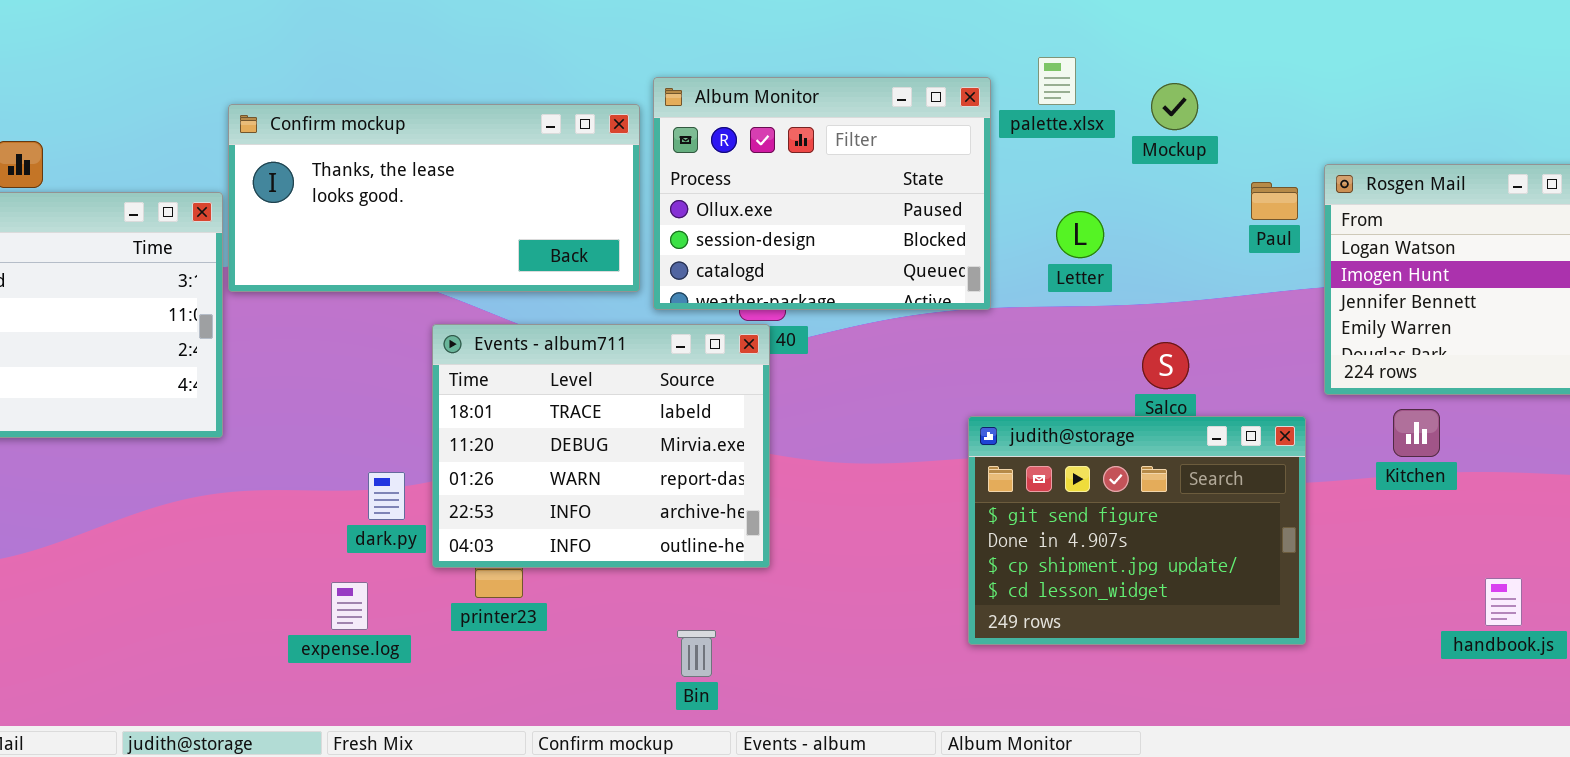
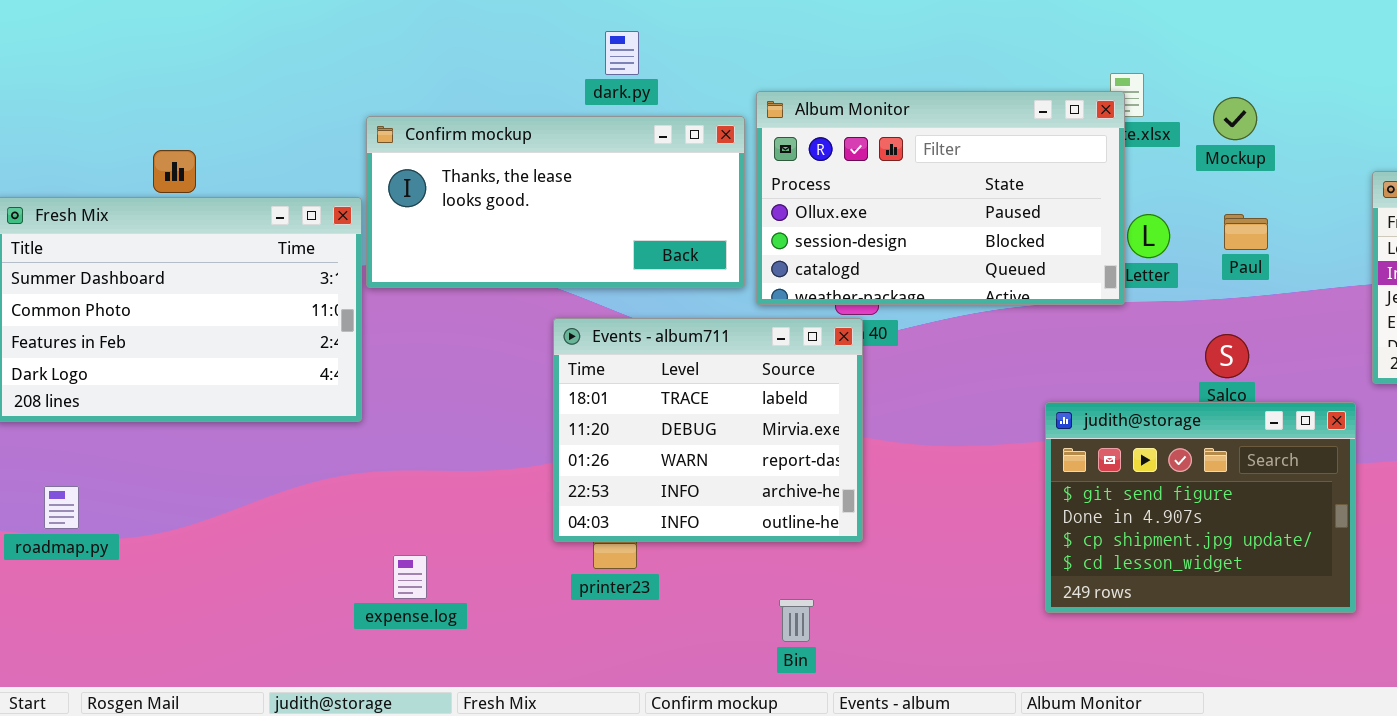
Album Monitor: [653,77,991,310] -> [756,91,1125,305], resized
Paul: [1251,182,1298,220] -> [1224,214,1268,250], moved
dark.py: [368,472,405,520] -> [605,31,639,75], moved
expense.log: [331,582,368,630] -> [393,555,427,599], moved

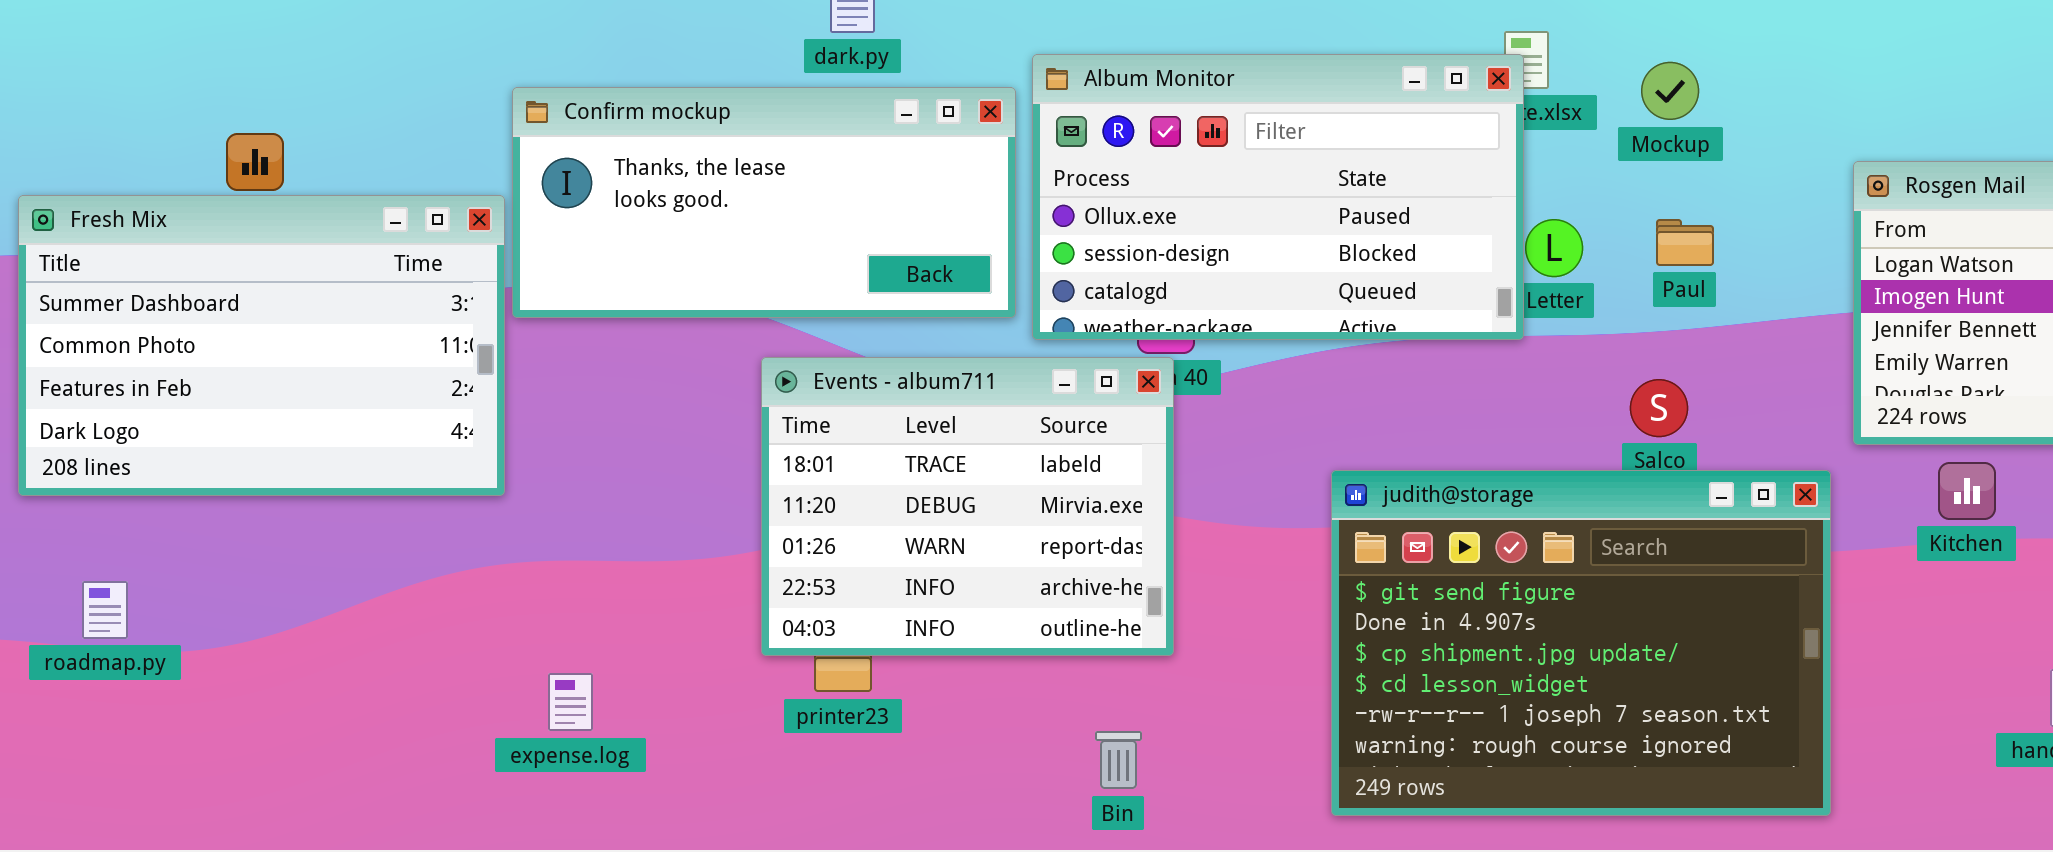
judith@storage: [1045,402,1356,613] -> [1331,470,1831,816], resized
Bin: [779,599,814,642] -> [1095,731,1142,789], moved

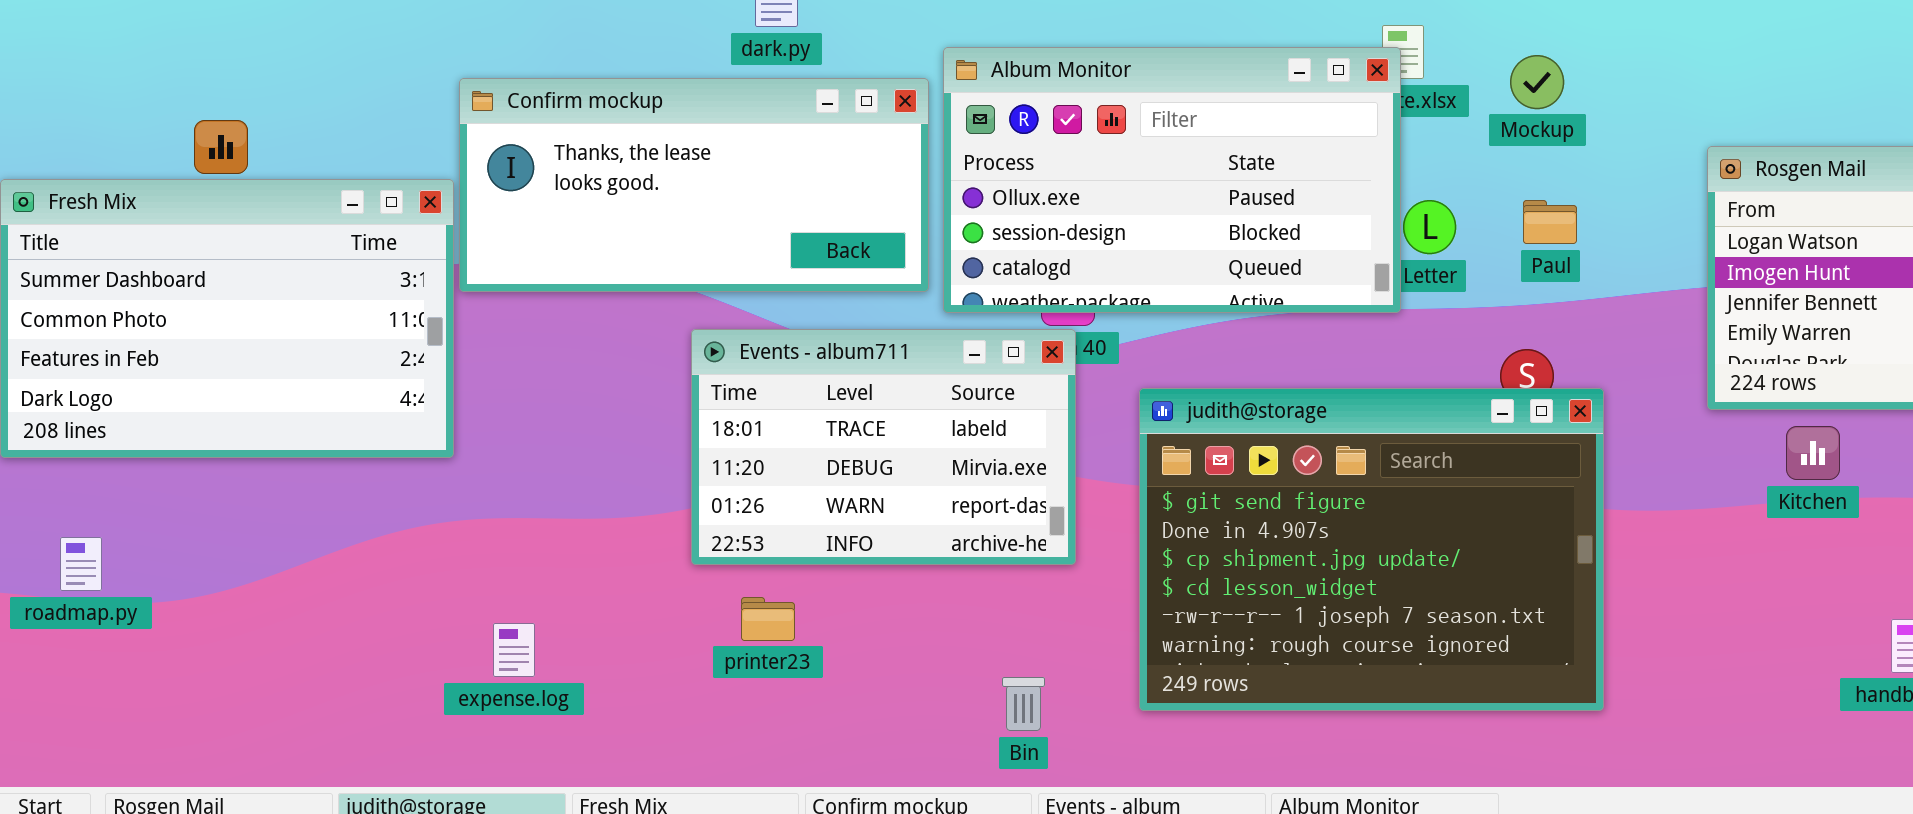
Events - album711: [761,357,1174,656] -> [691,329,1076,565], resized
judith@storage: [1331,470,1831,816] -> [1139,388,1604,711], moved

